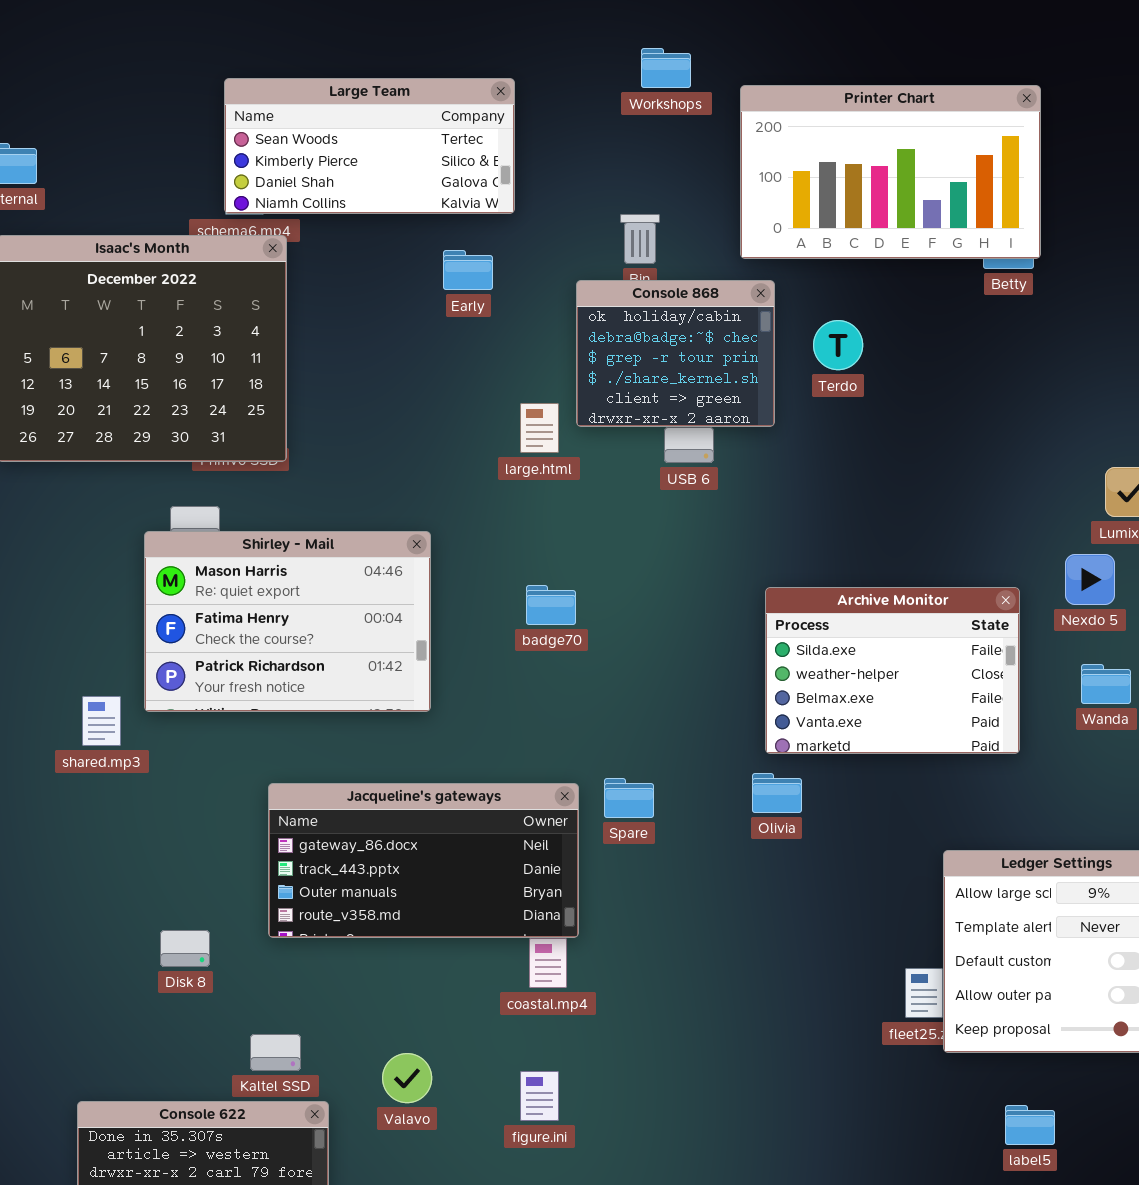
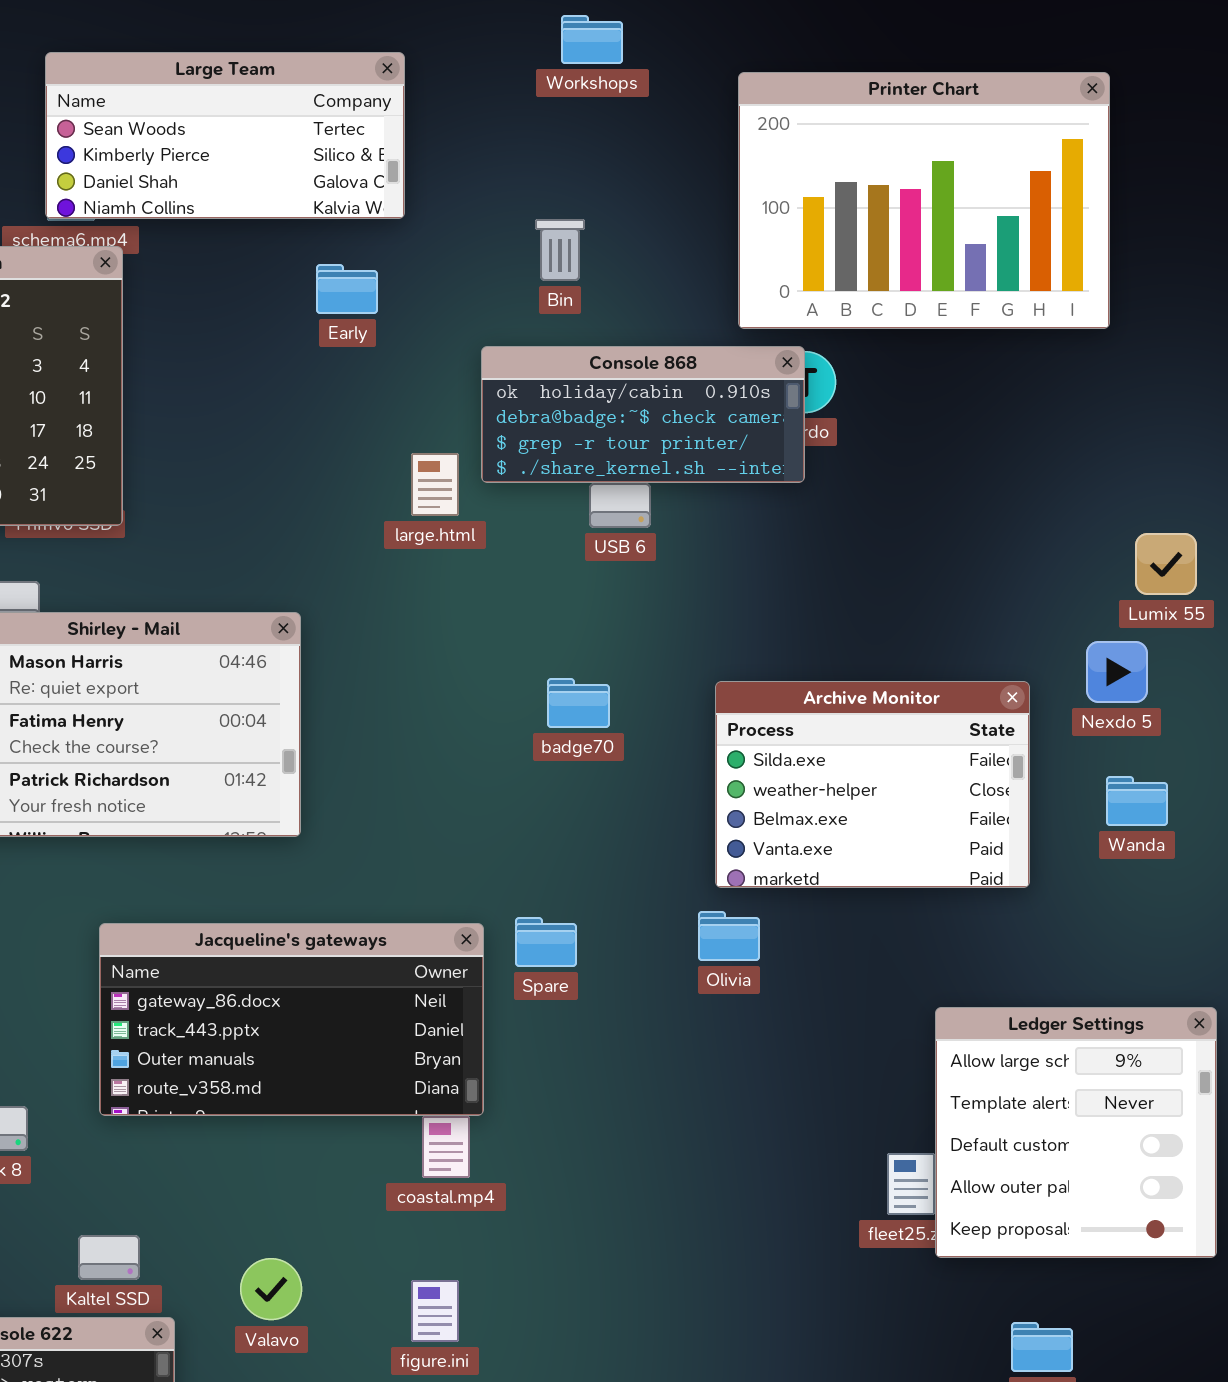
Printer Chart: [740,85,1041,259] -> [738,72,1110,329], moved, resized
Console 868: [576,280,775,427] -> [481,346,805,483], resized
badge70: [526,585,576,625] -> [547,678,610,728], moved

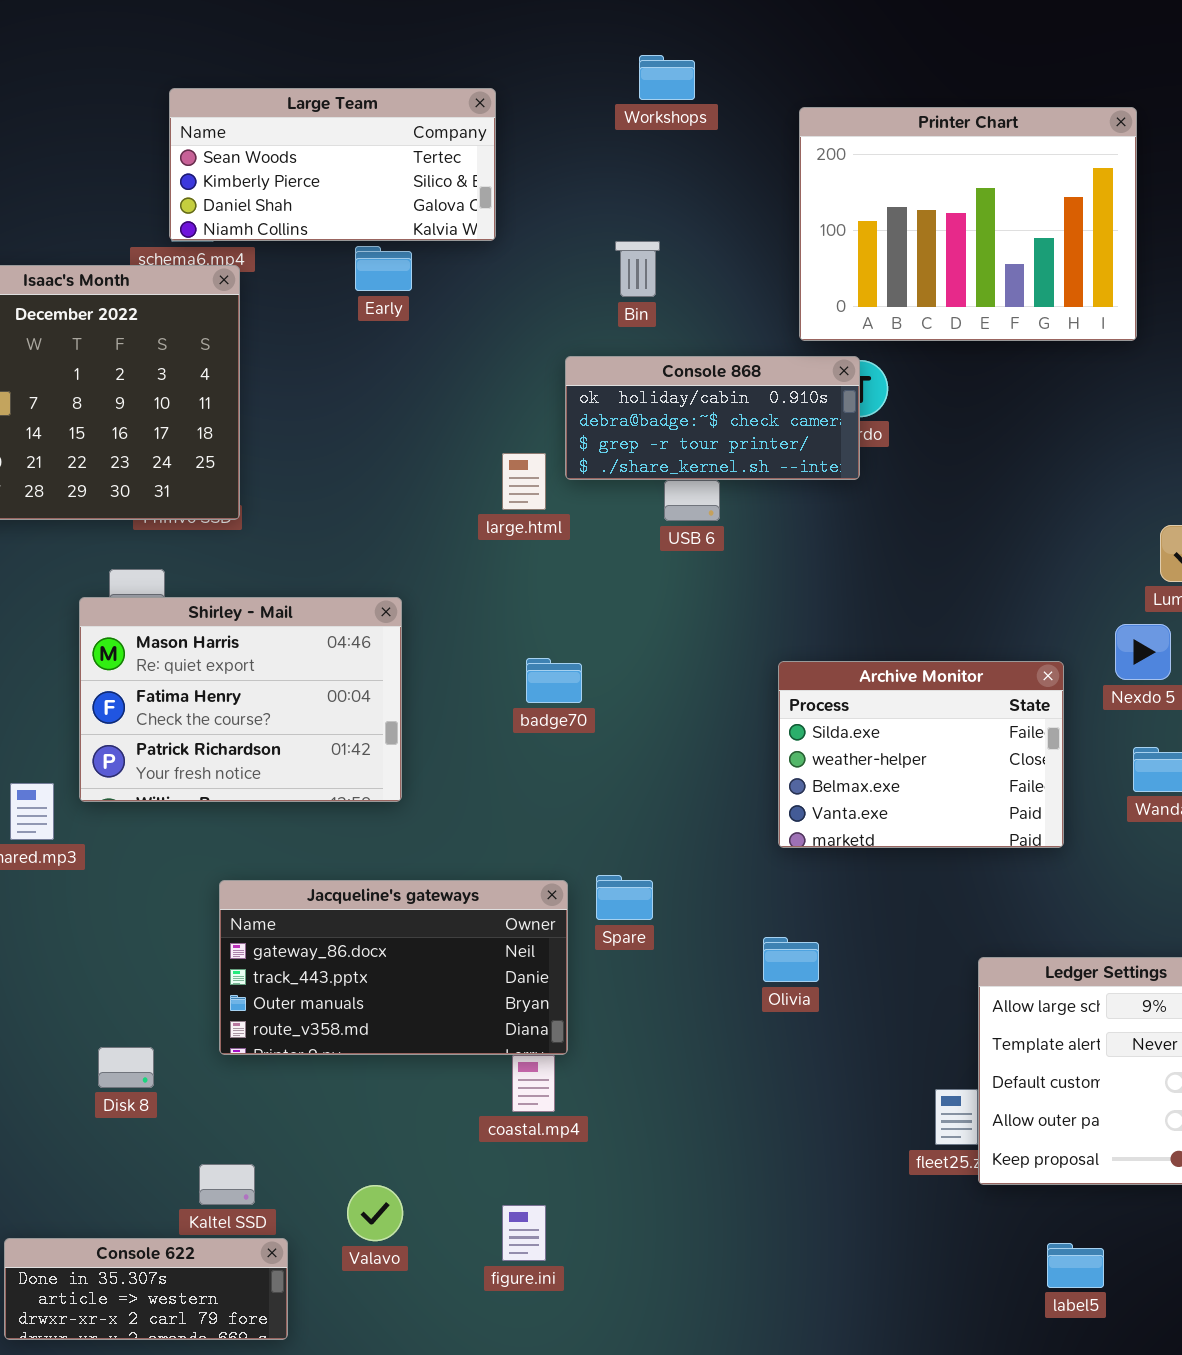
Early: [316,264,378,314] -> [355,246,412,291], moved
badge70: [547,678,610,728] -> [526,658,582,703], moved
Olivia: [698,911,760,961] -> [763,937,819,982], moved

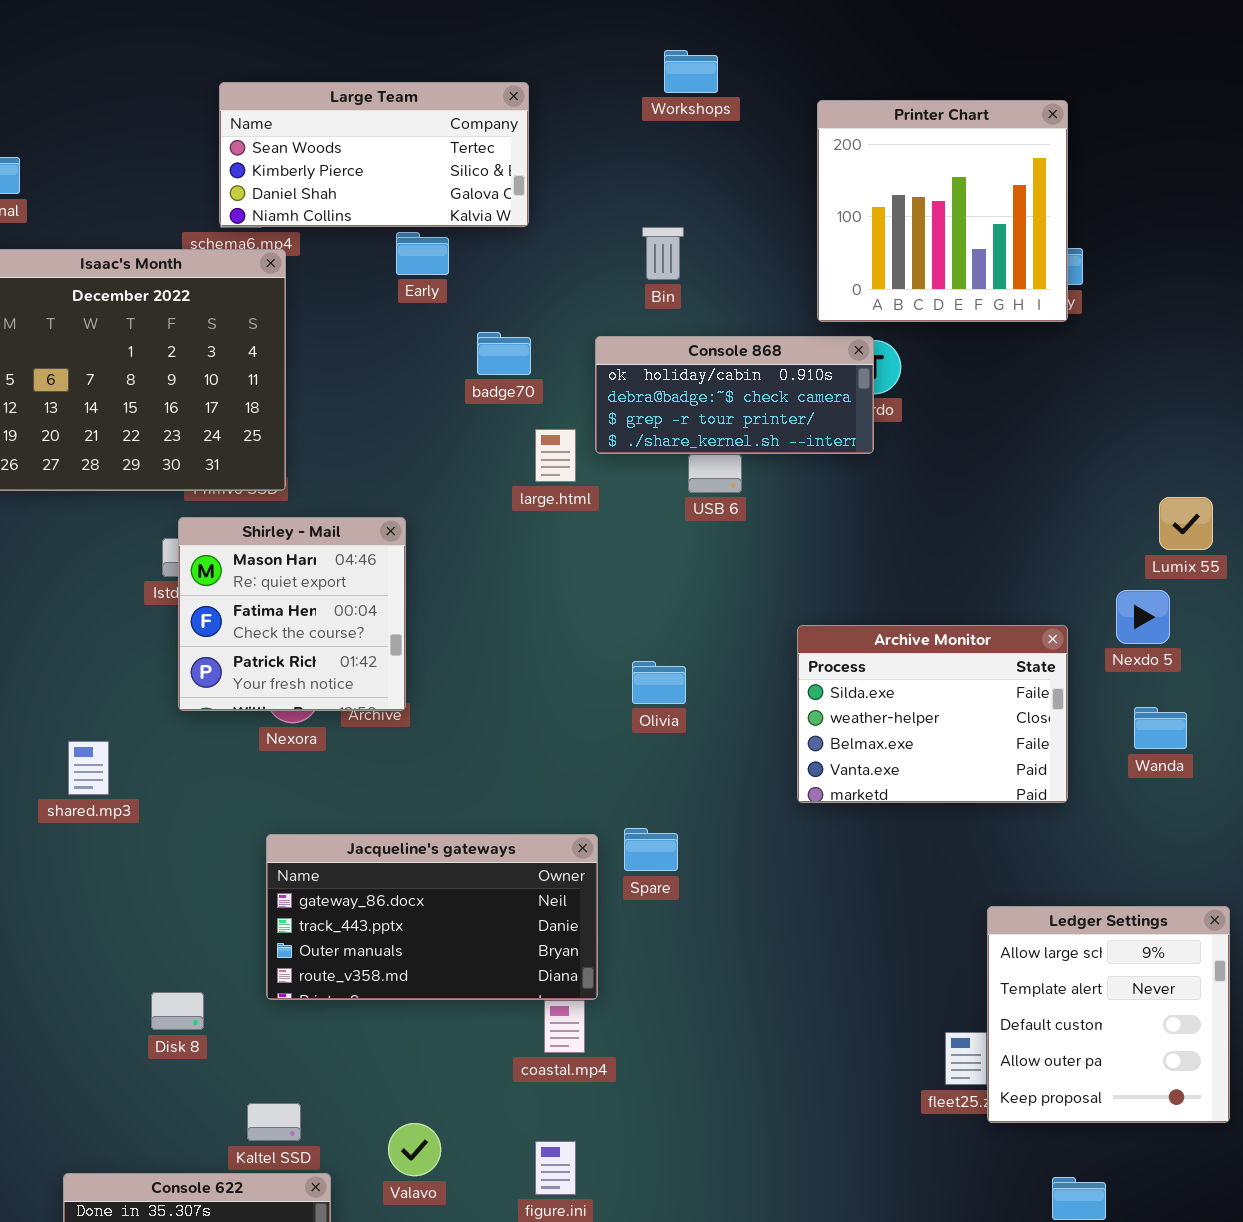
Printer Chart: [799,107,1137,341] -> [817,100,1068,322], resized
Shirley - Mail: [79,597,402,802] -> [178,517,406,711], moved, resized
badge70: [526,658,582,703] -> [477,332,531,375], moved
Olivia: [763,937,819,982] -> [632,661,686,704], moved

